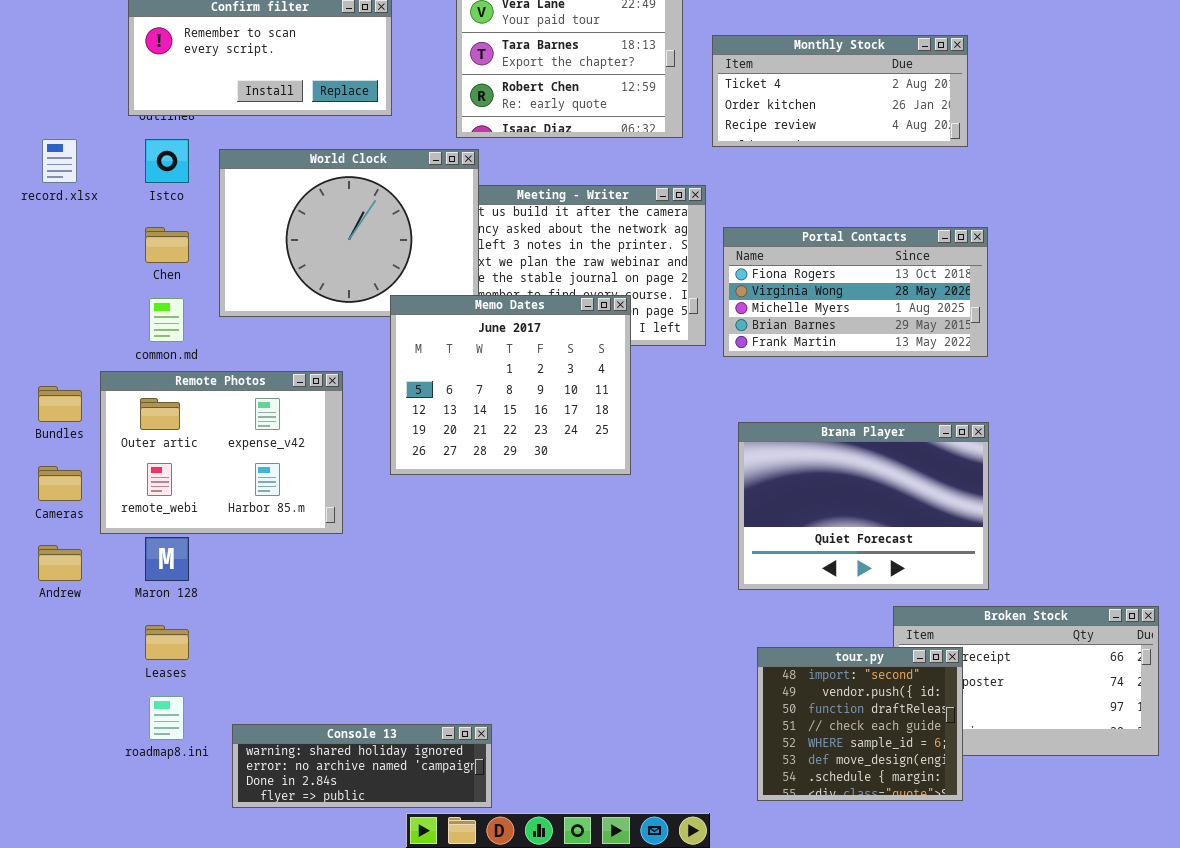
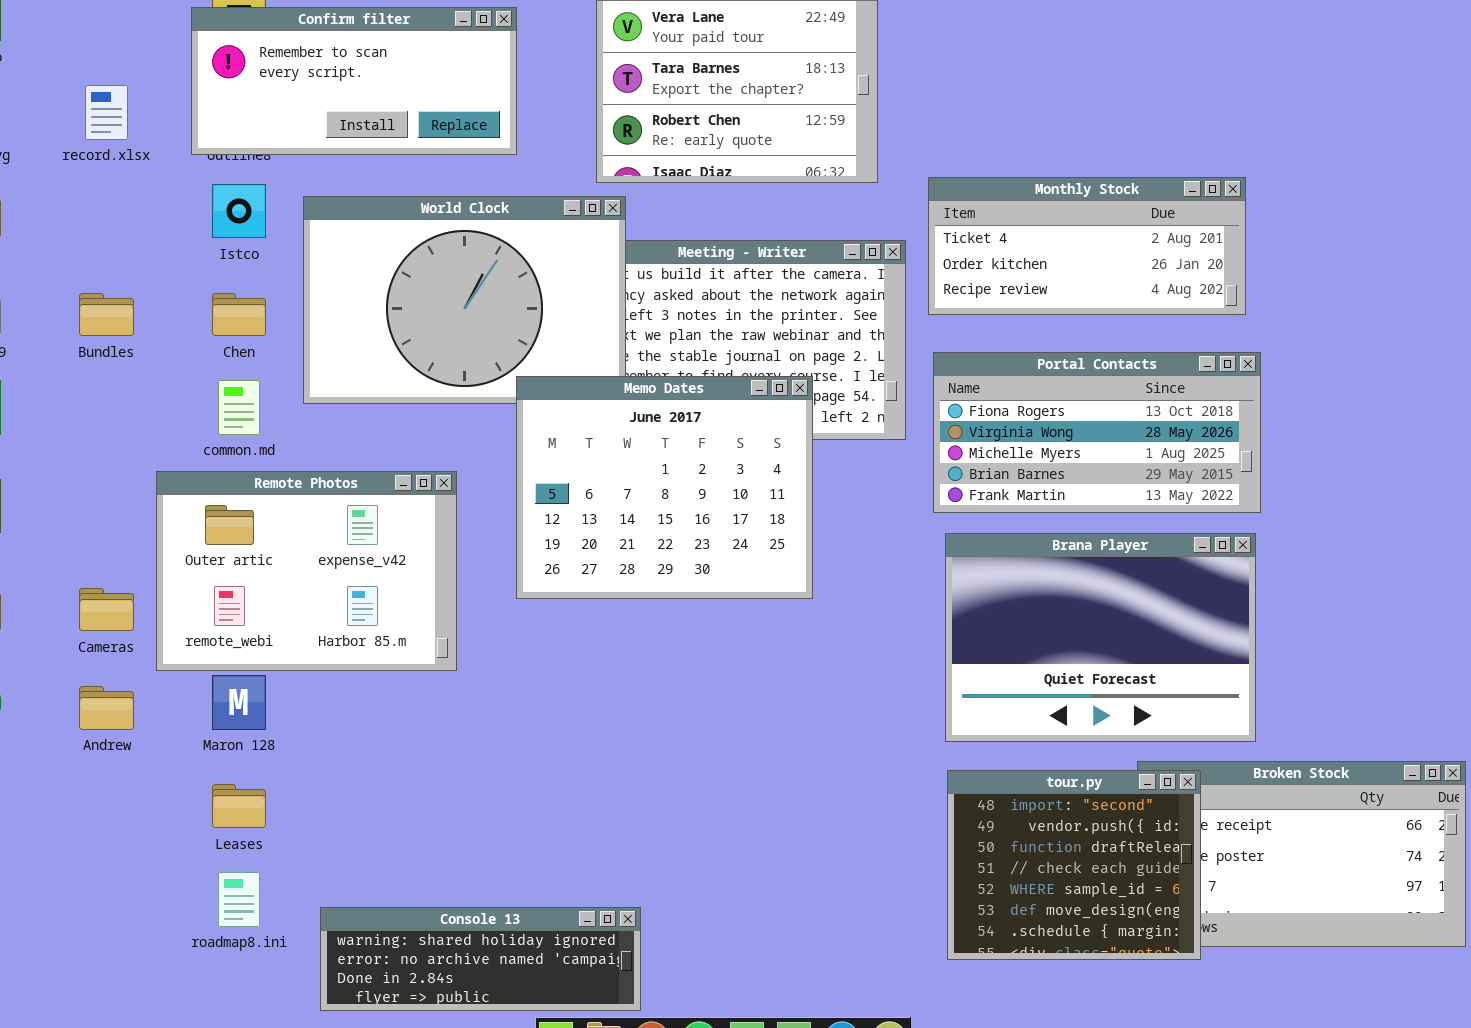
Monthly Stock: [712,35,968,147] -> [928,177,1246,315], moved
record.xlsx: [42,139,77,183] -> [85,85,128,140], moved
Portal Contacts: [723,227,988,357] -> [933,352,1261,513], moved
Bundles: [38,386,82,422] -> [79,293,134,336], moved
tour.py: [757,647,963,801] -> [947,770,1201,960], moved

